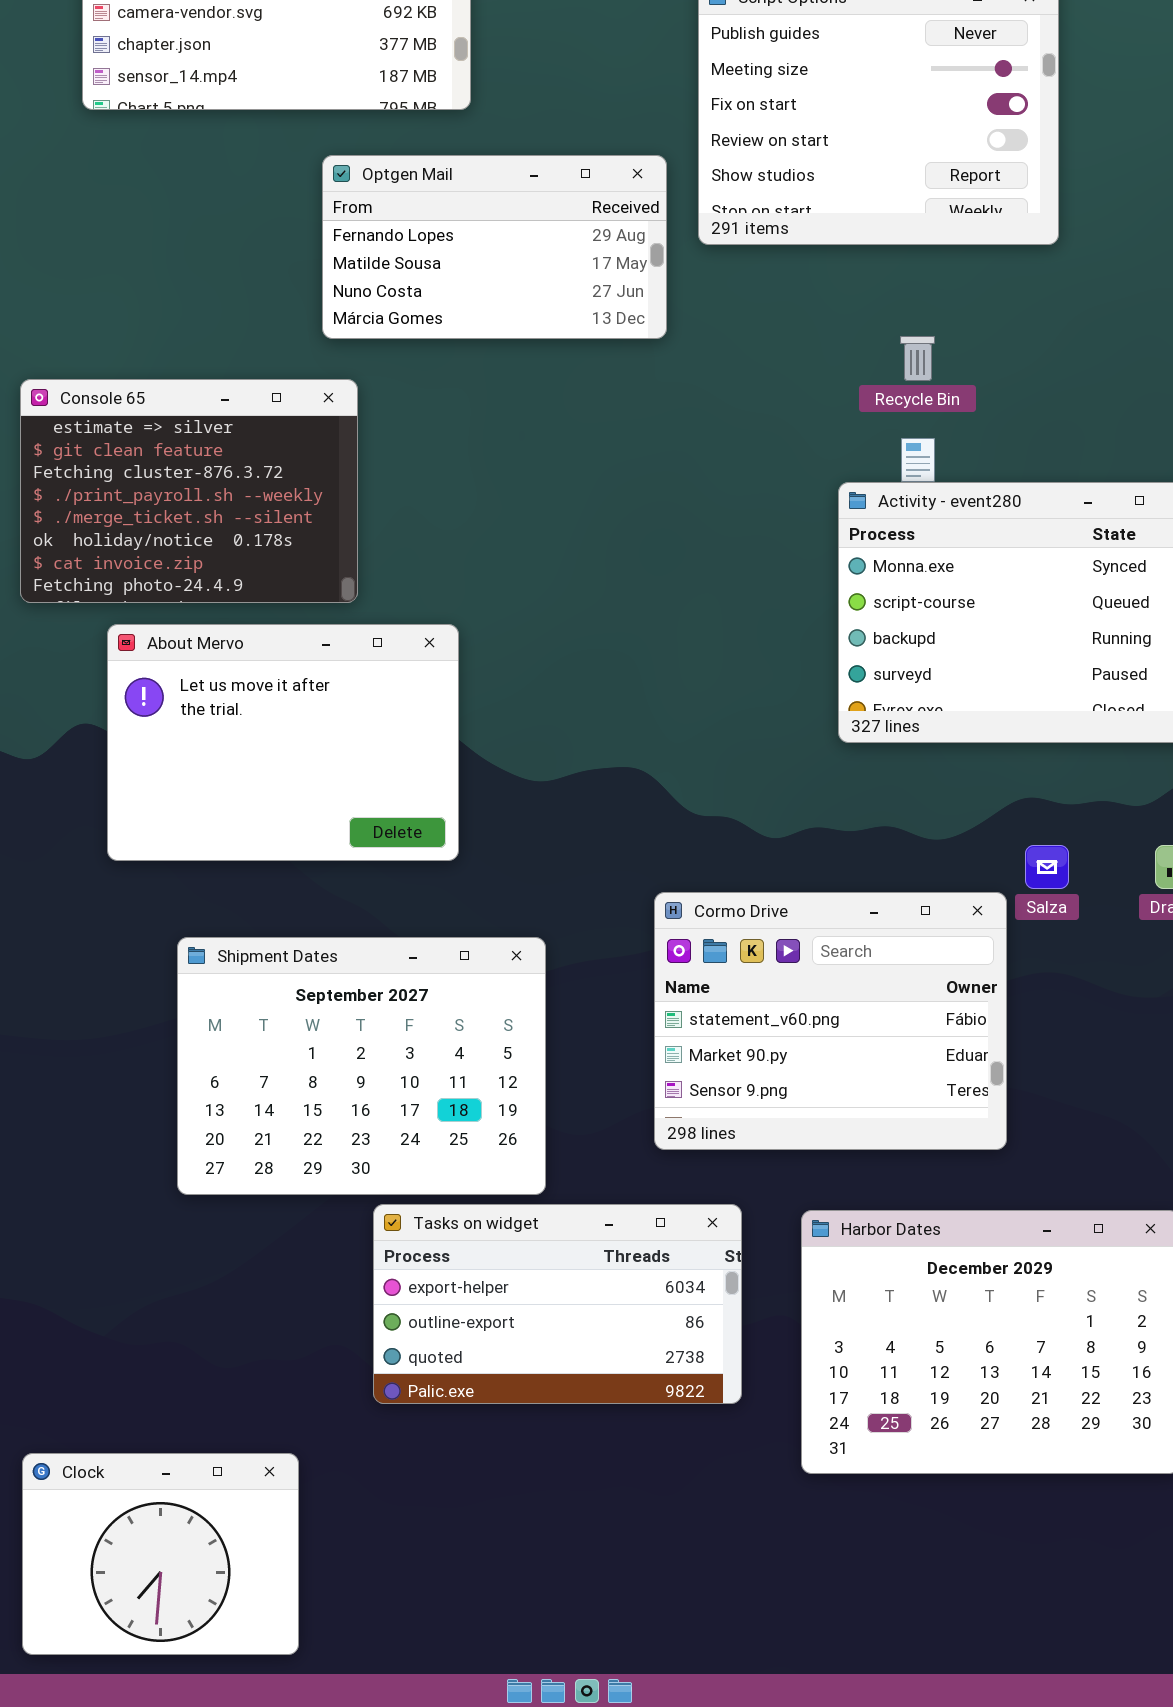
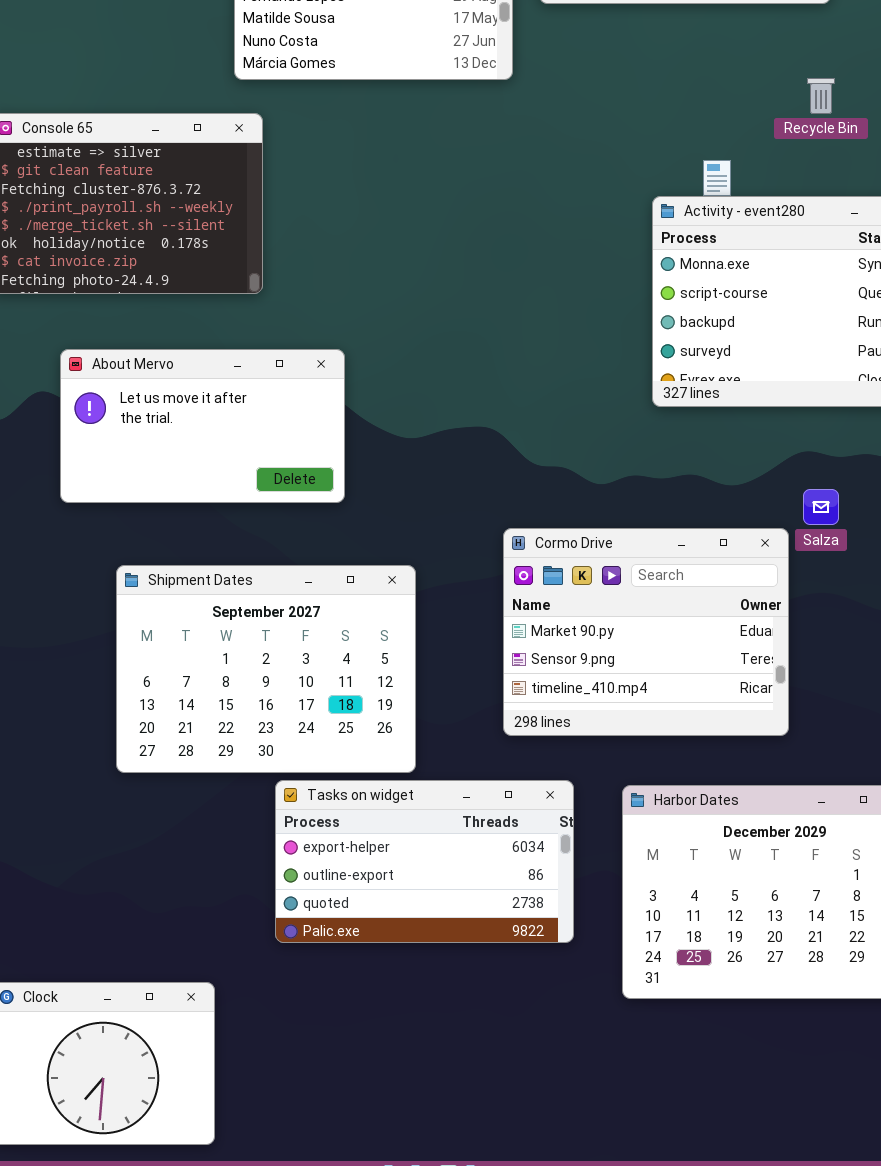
Recycle Bin: [900,336,935,381] -> [807,78,835,114], moved
About Mervo: [107,624,459,861] -> [60,349,345,503], resized
Cormo Drive: [654,892,1007,1150] -> [503,528,789,736], scrolled down 1 row

